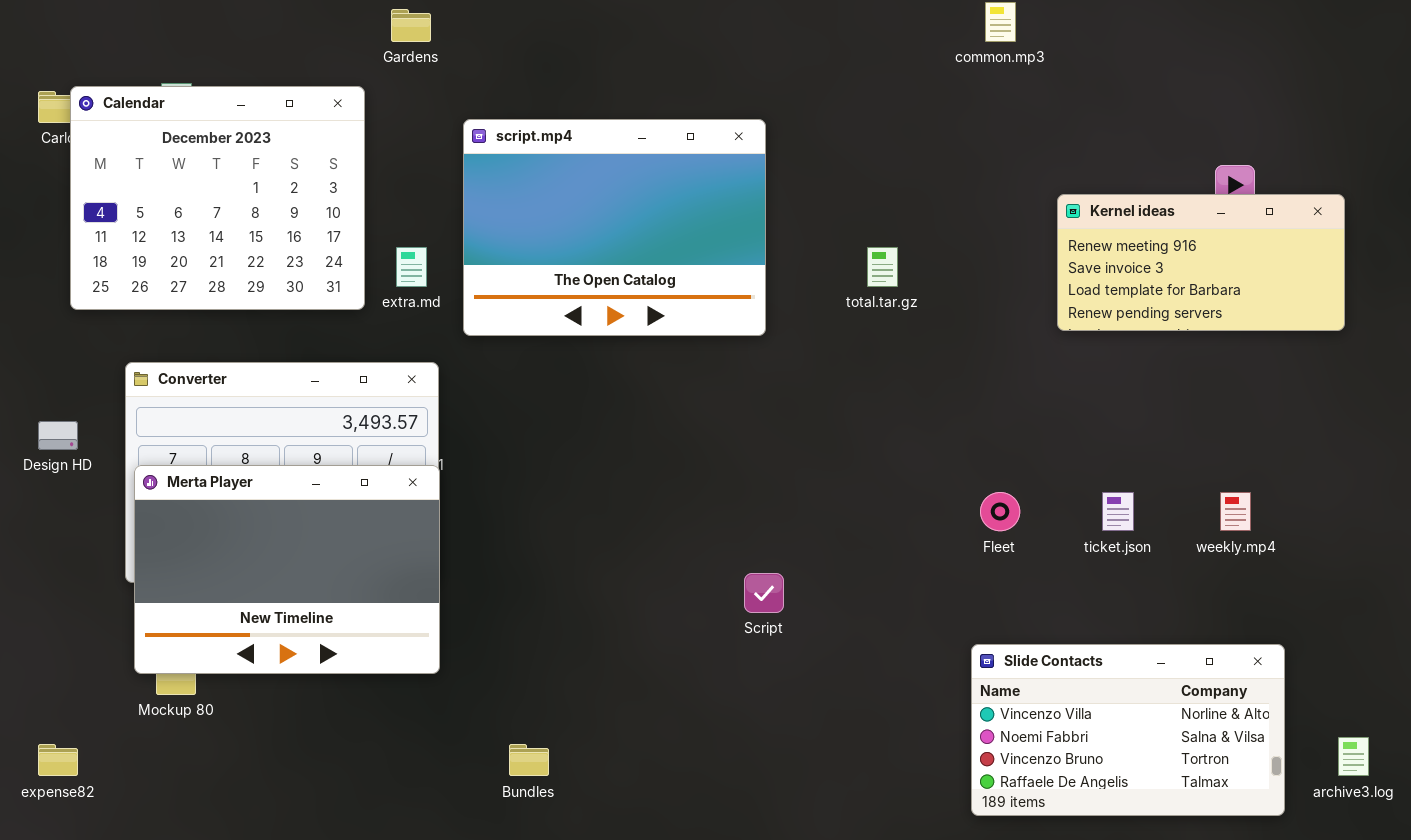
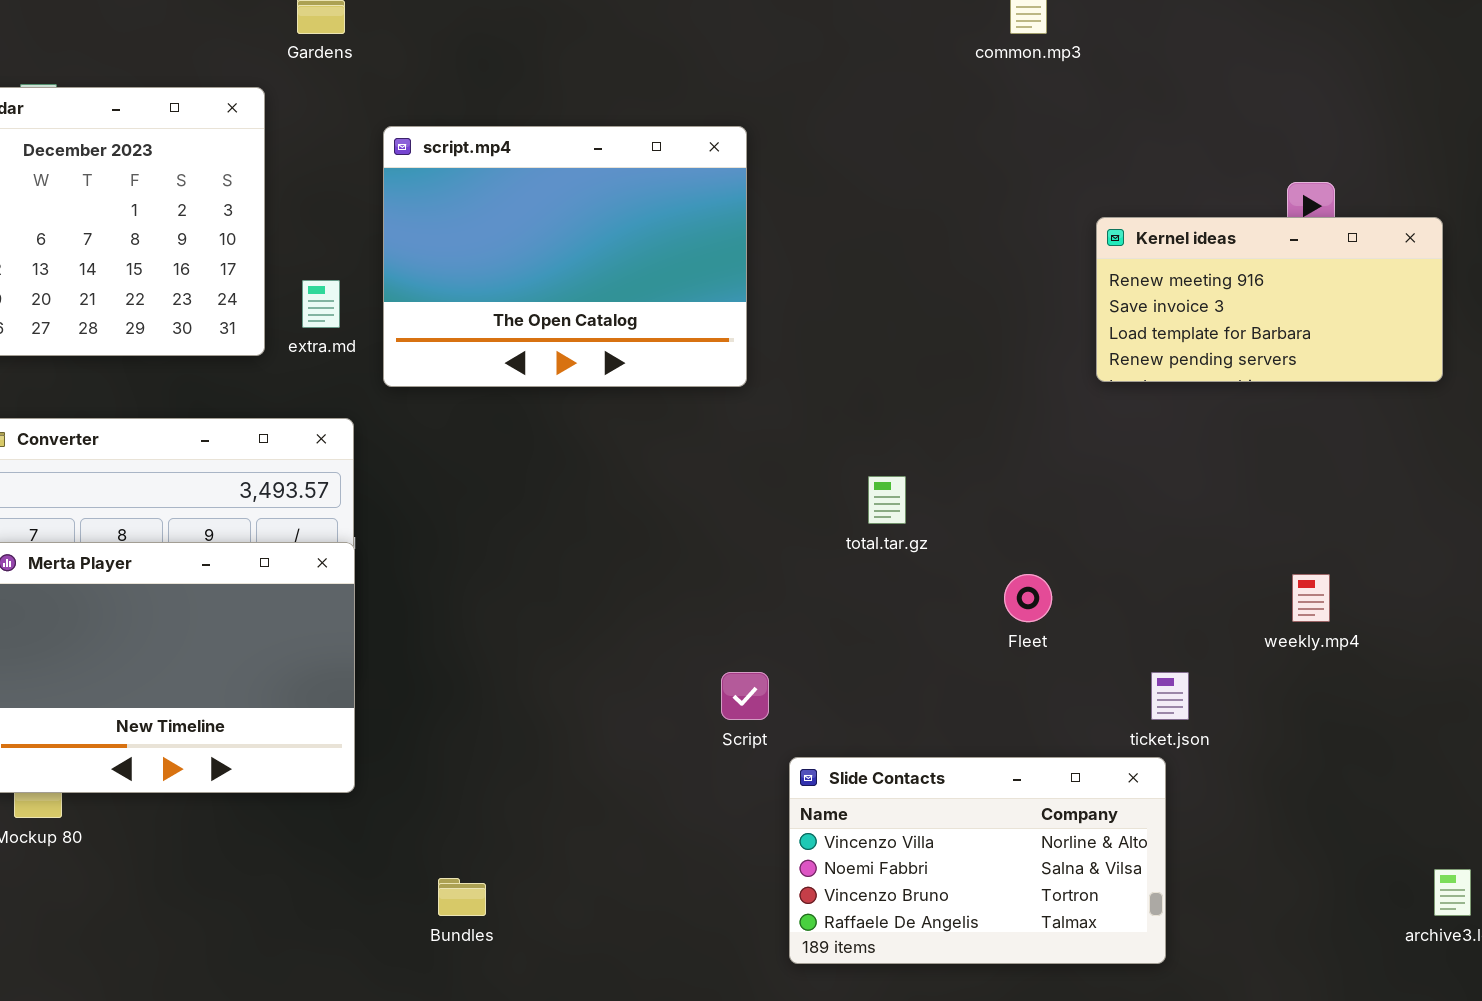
total.tar.gz: [867,247,898,287] -> [868,476,906,524], moved
ticket.json: [1102,492,1134,531] -> [1151,672,1189,720], moved
Slide Contacts: [971,644,1285,816] -> [789,757,1166,964], moved

